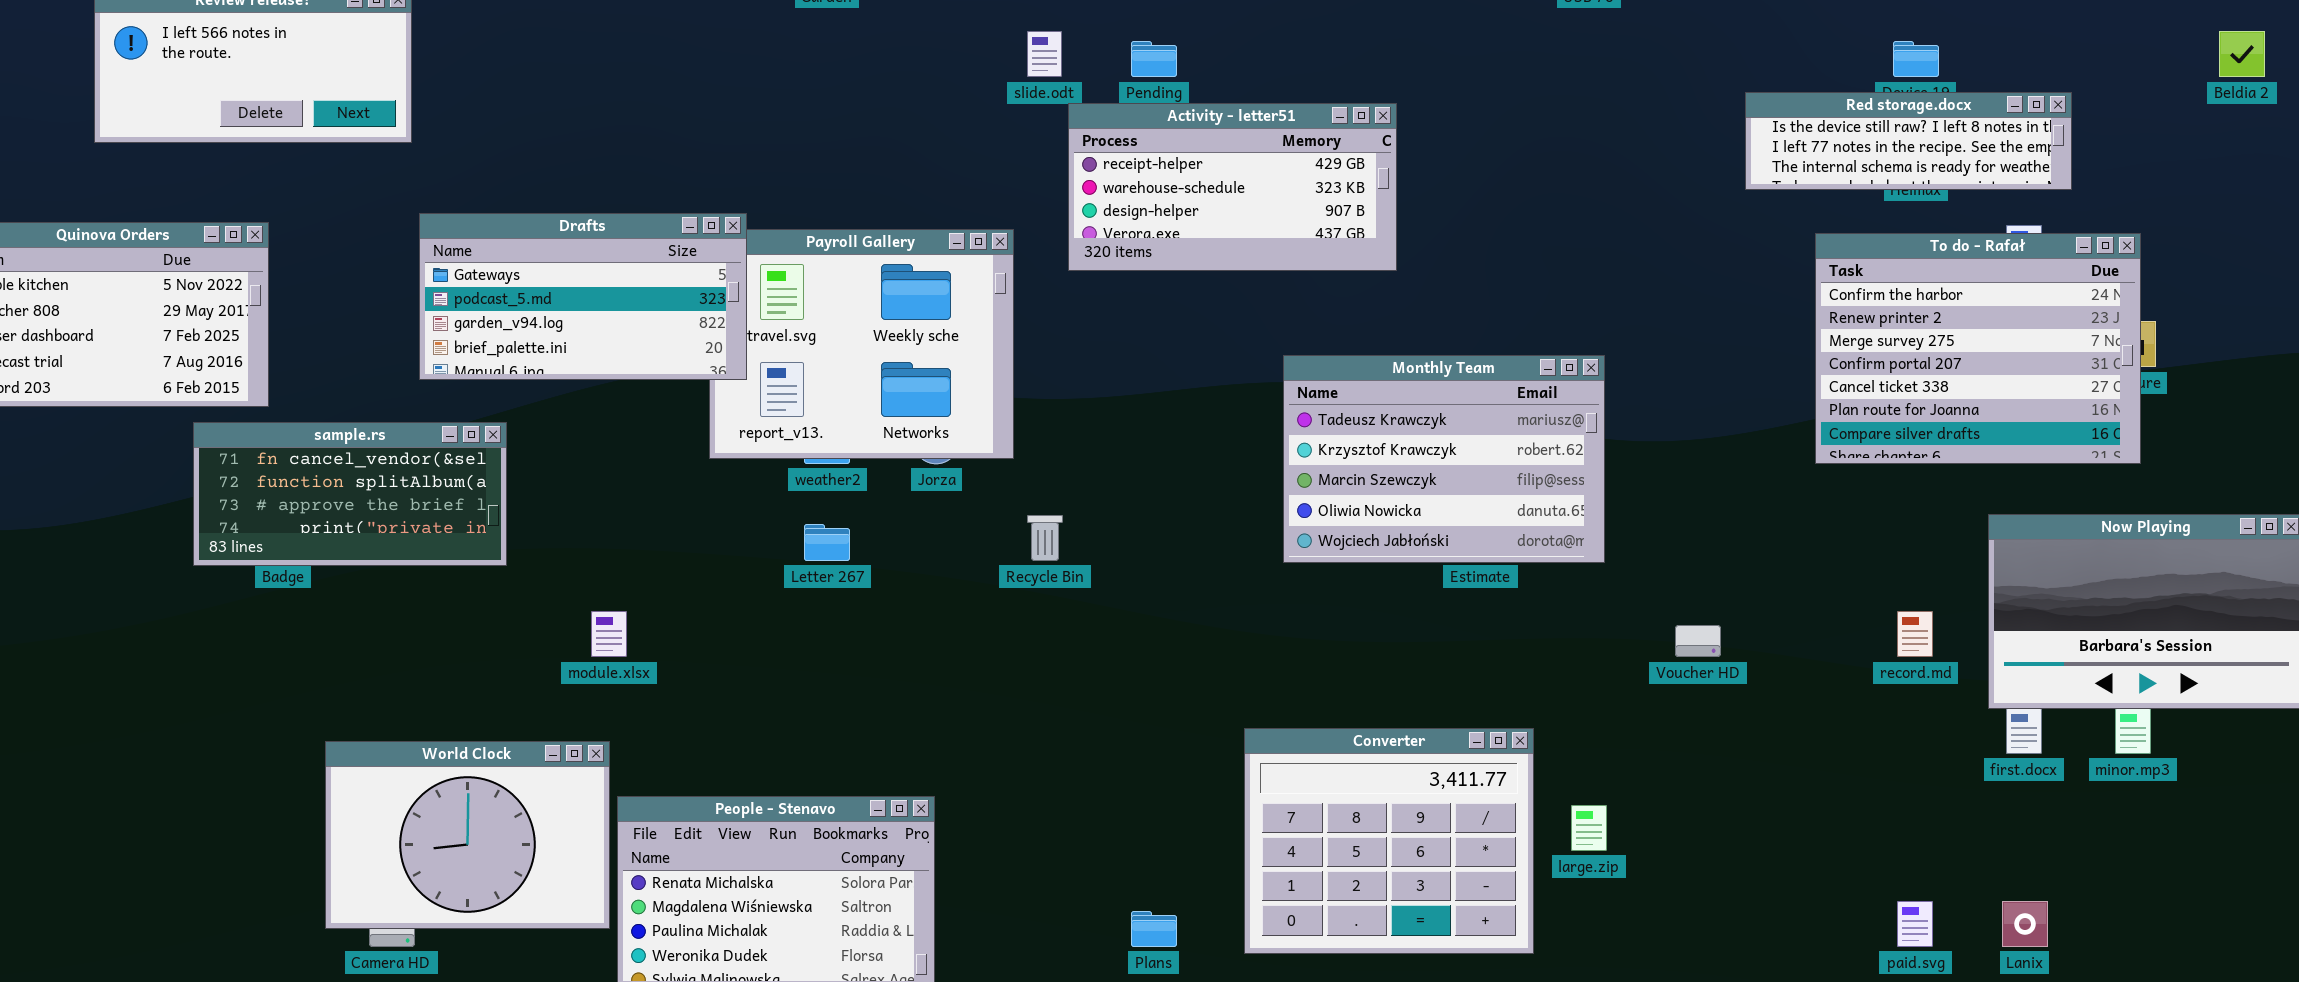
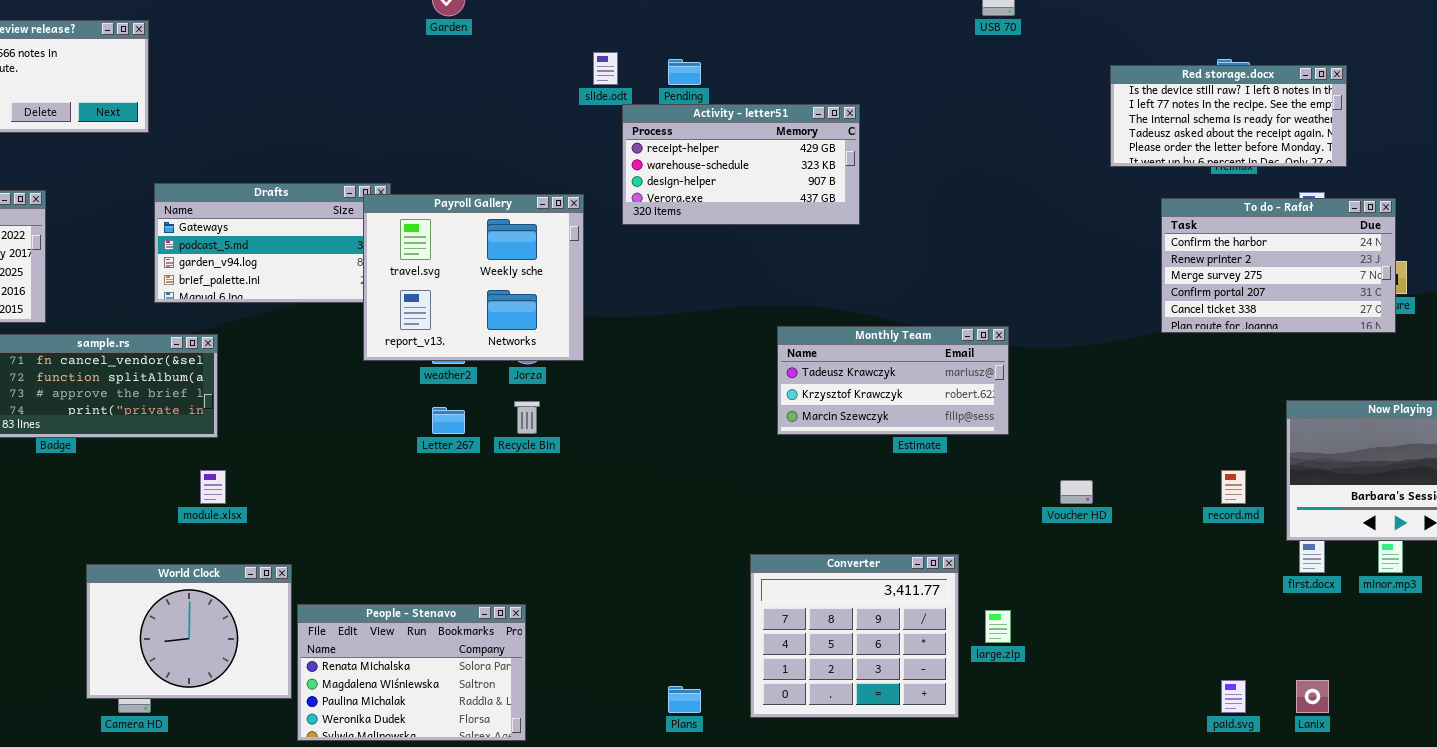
Red storage.docx: [1745,92,2072,190] -> [1110,65,1347,167], resized
Payroll Gallery: [709,229,1014,459] -> [363,194,584,361], raised
To do - Rafał: [1815,233,2141,464] -> [1161,198,1396,333], resized
Monthly Team: [1283,355,1605,563] -> [777,326,1009,435], resized
Recycle Bin: [1027,515,1063,561] -> [514,401,540,434], moved
module.xlsx: [591,611,627,657] -> [200,470,226,504], moved

